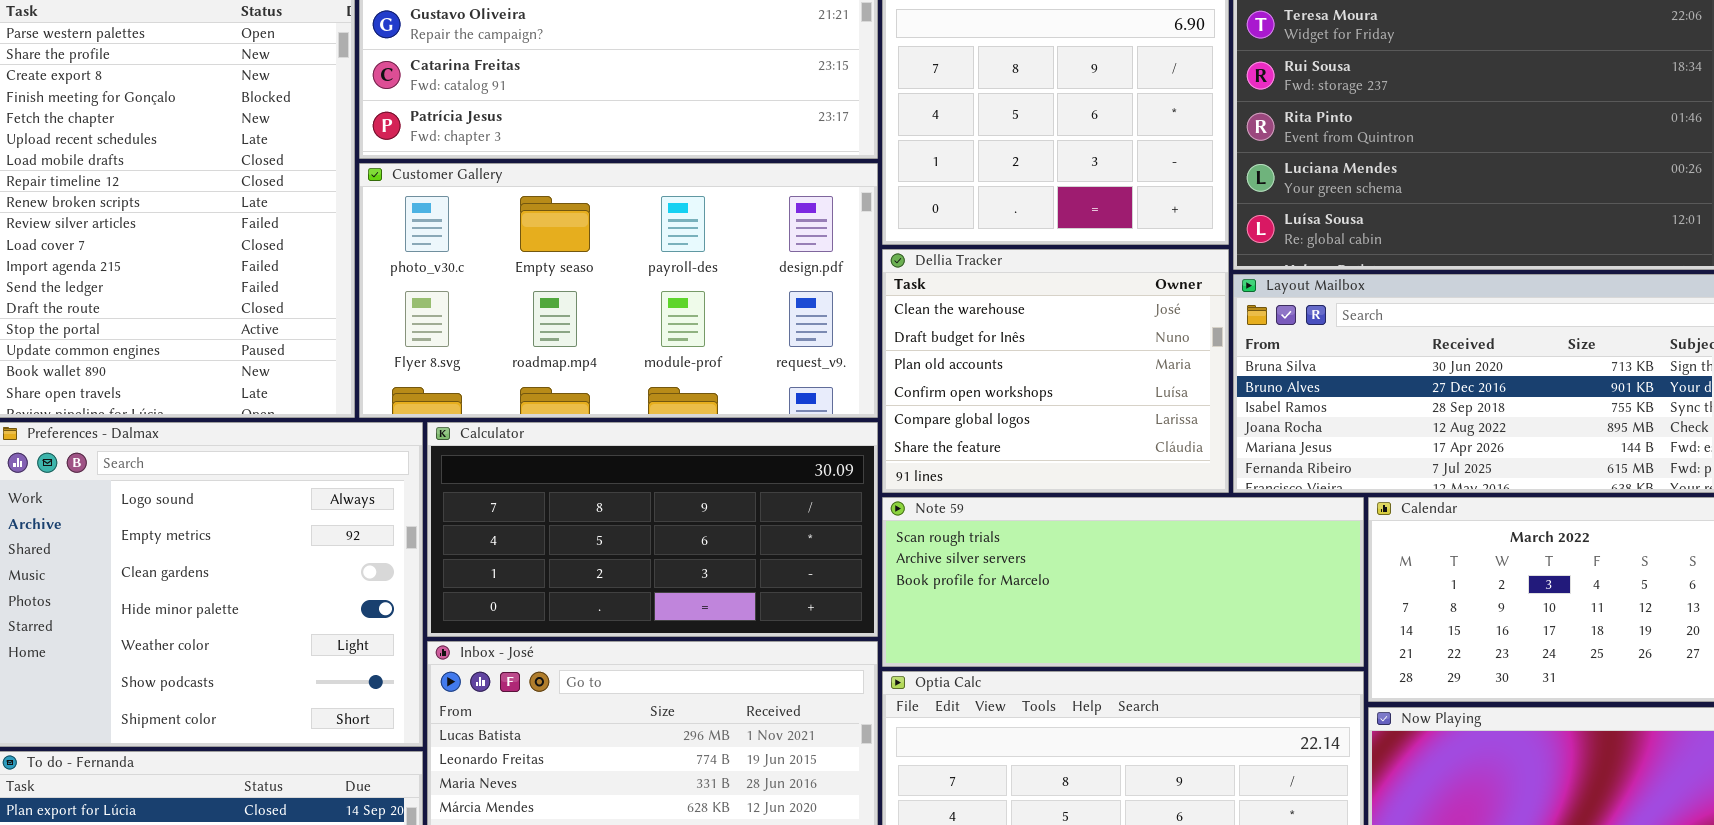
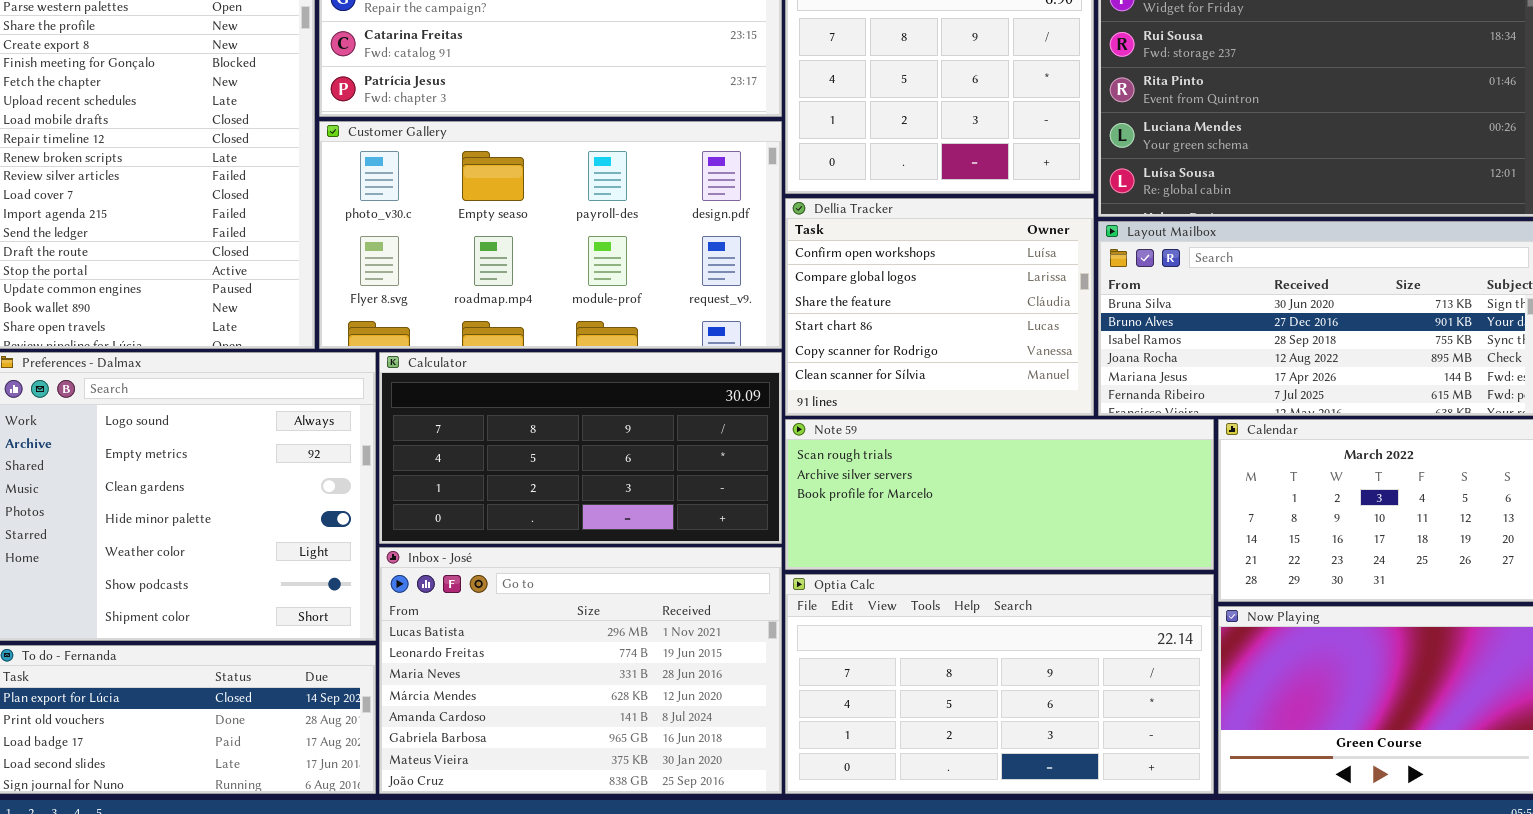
Dellia Tracker: [882,249,1229,493] -> [785,198,1094,416], scrolled down 3 rows

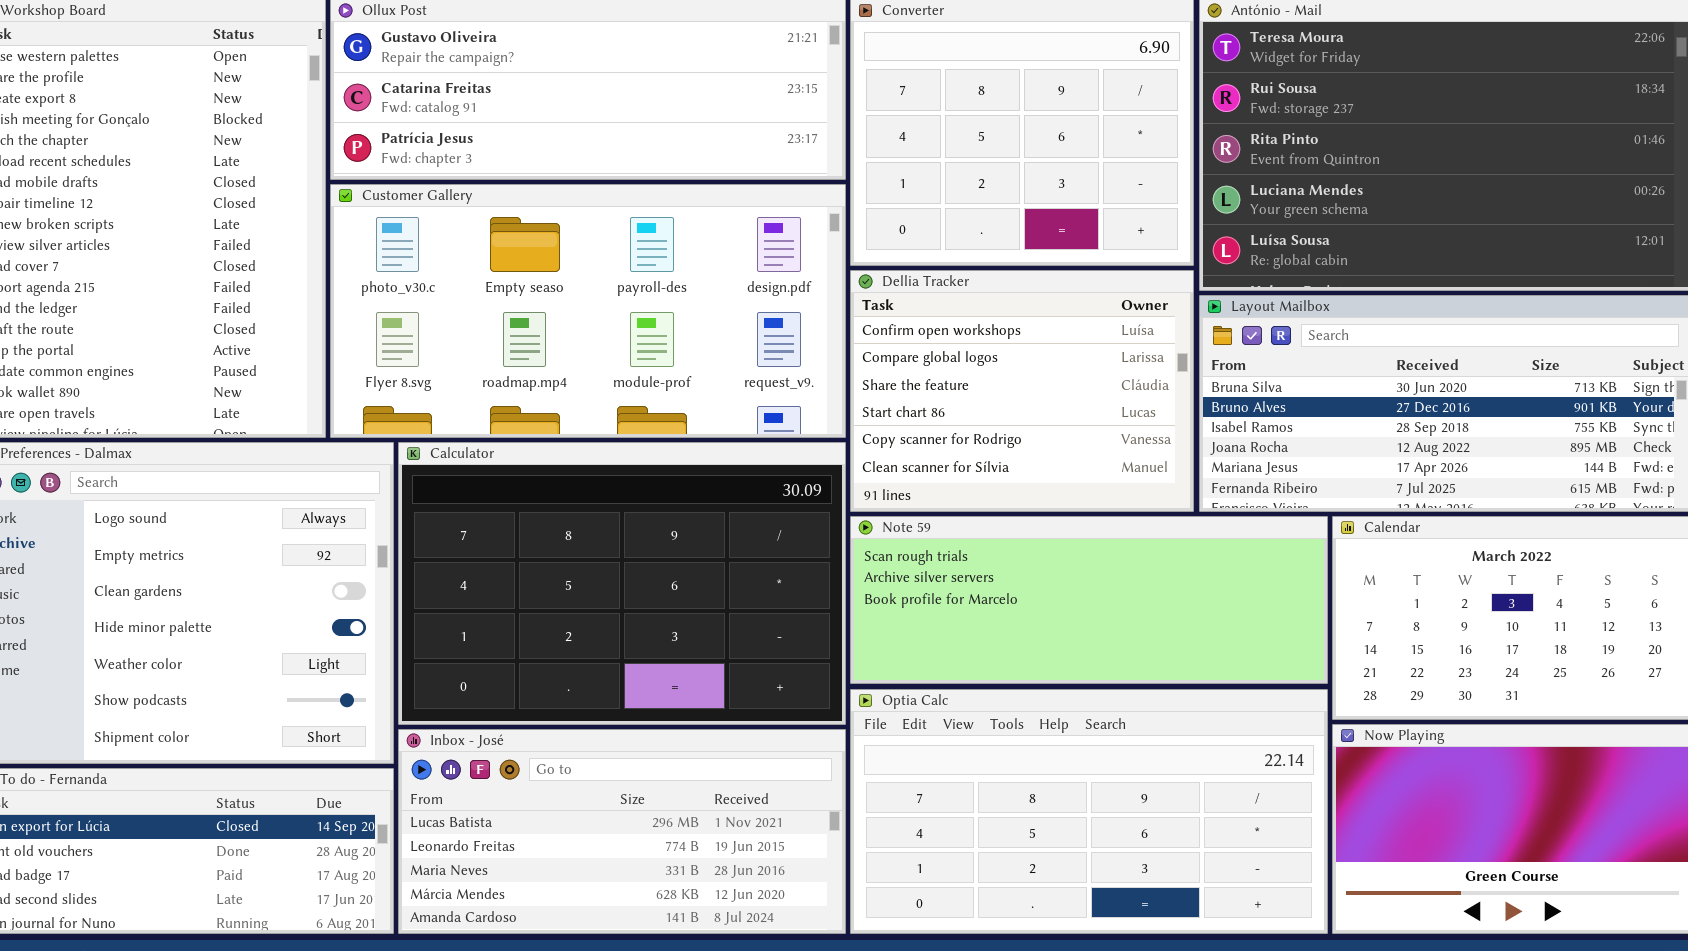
Calculator: [379,352,782,544] -> [398,442,846,725], resized
Inbox - José: [379,547,782,794] -> [398,729,846,934], resized

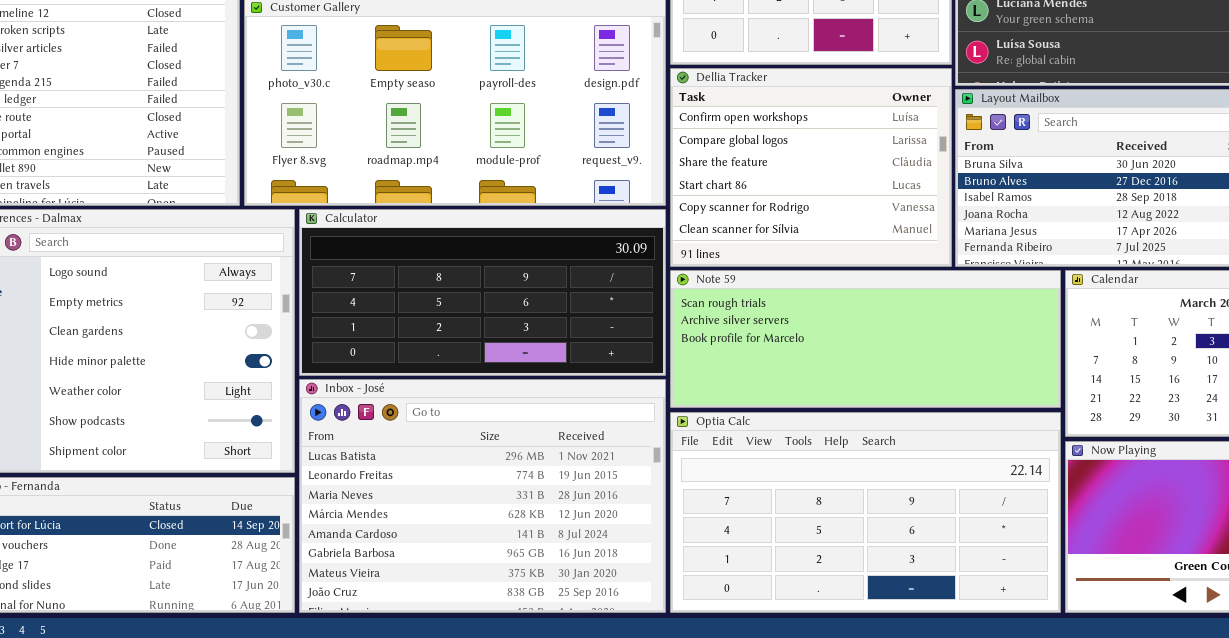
Calculator: [398,442,846,725] -> [299,209,666,376], resized
Inbox - José: [398,729,846,934] -> [299,379,666,613], resized

